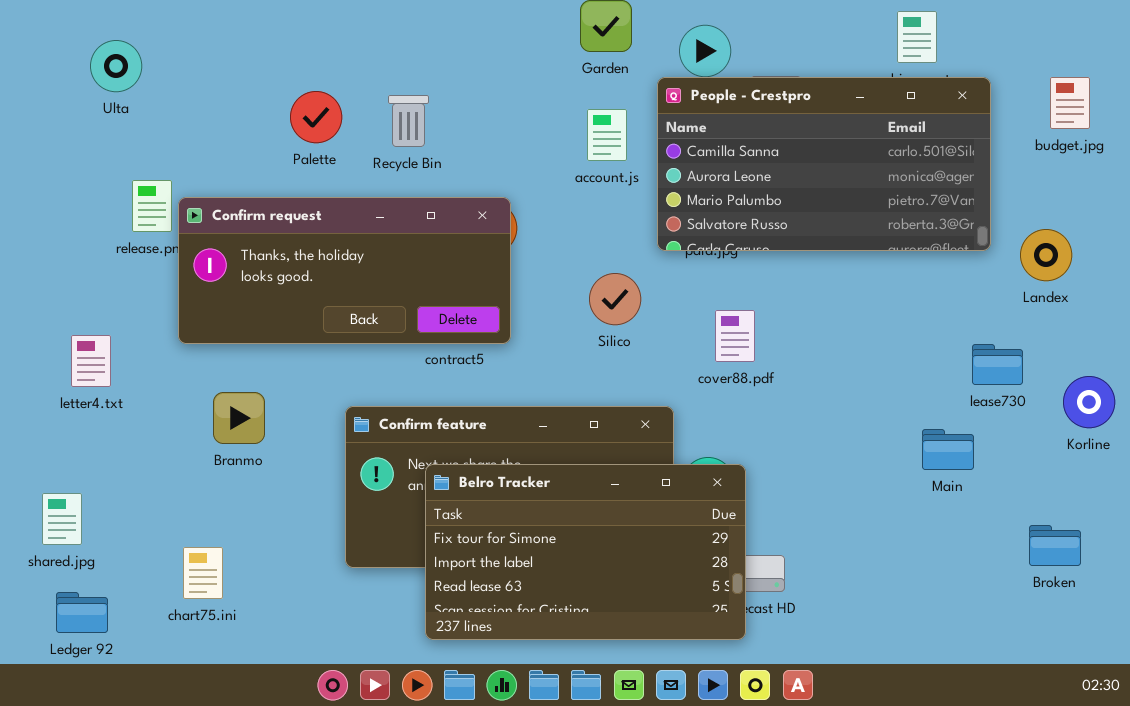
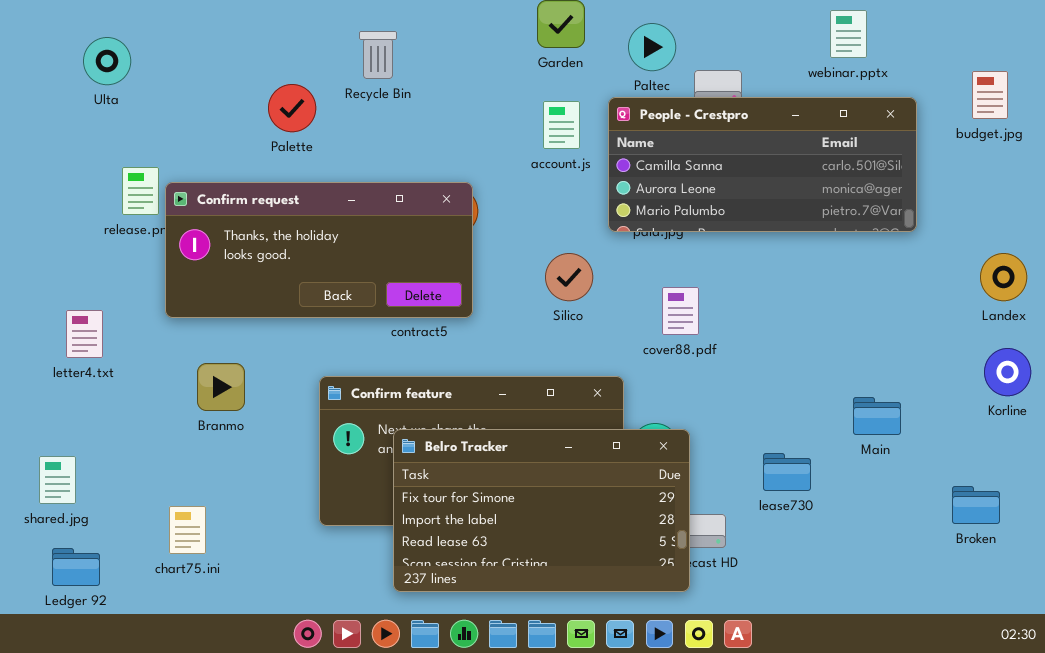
People - Crestpro: [657,77,991,251] -> [608,97,917,232], resized
Recycle Bin: [388,95,429,147] -> [359,31,397,79], moved
Landex: [1020,229,1072,281] -> [980,253,1027,301], moved
lease730: [972,344,1023,385] -> [763,453,811,491], moved

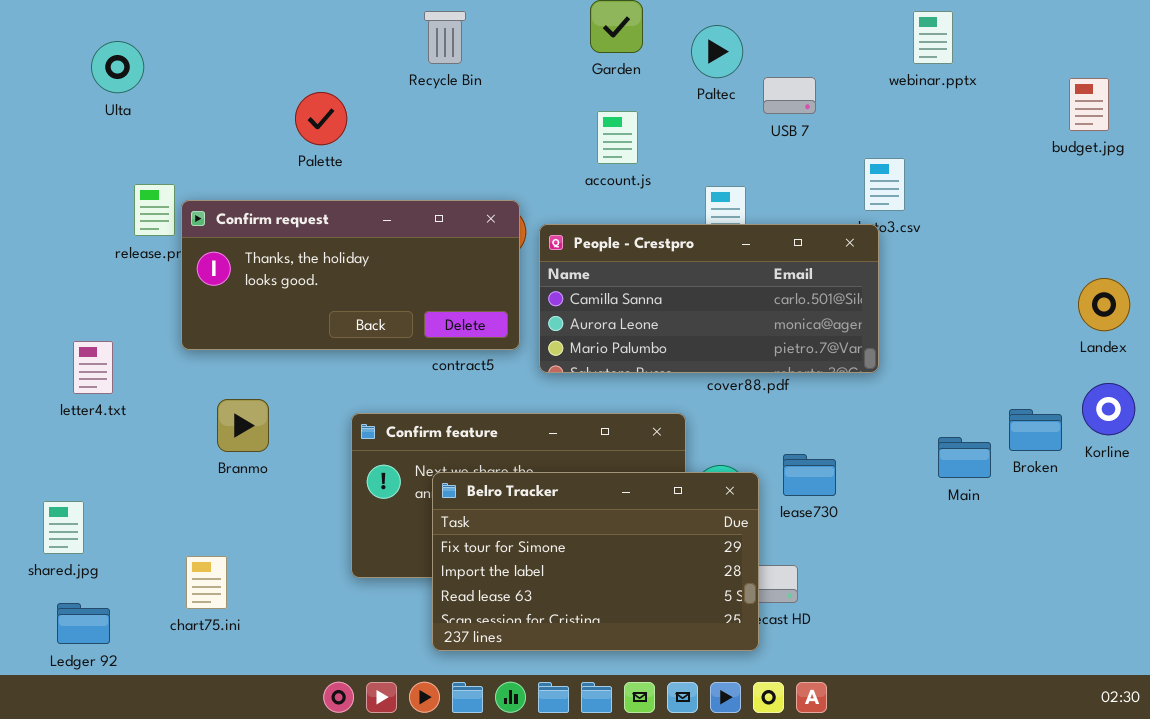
Recycle Bin: [359,31,397,79] -> [424,11,466,64], moved
People - Crestpro: [608,97,917,232] -> [539,224,879,373], moved
lease730: [763,453,811,491] -> [783,454,836,496], moved
Broken: [952,486,1000,524] -> [1009,409,1062,451], moved

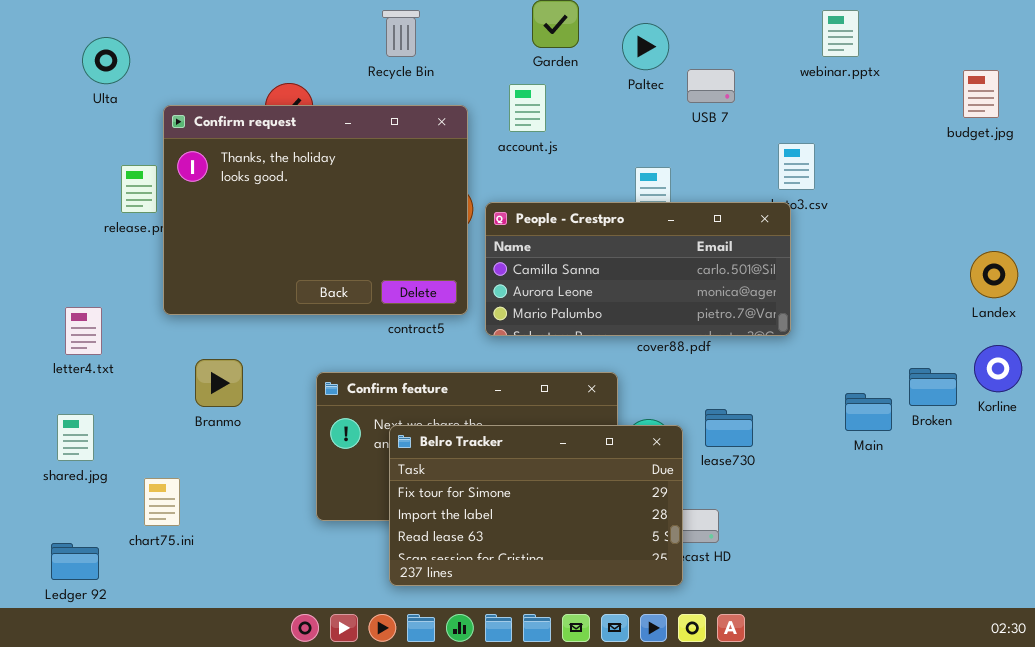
account.js: [597,111,638,164] -> [509,84,546,132], moved
Confirm request: [181,200,520,350] -> [163,105,468,315], resized
shared.jpg: [43,501,84,554] -> [57,414,94,461], moved
chart75.ini: [186,556,227,609] -> [144,478,180,526], moved

